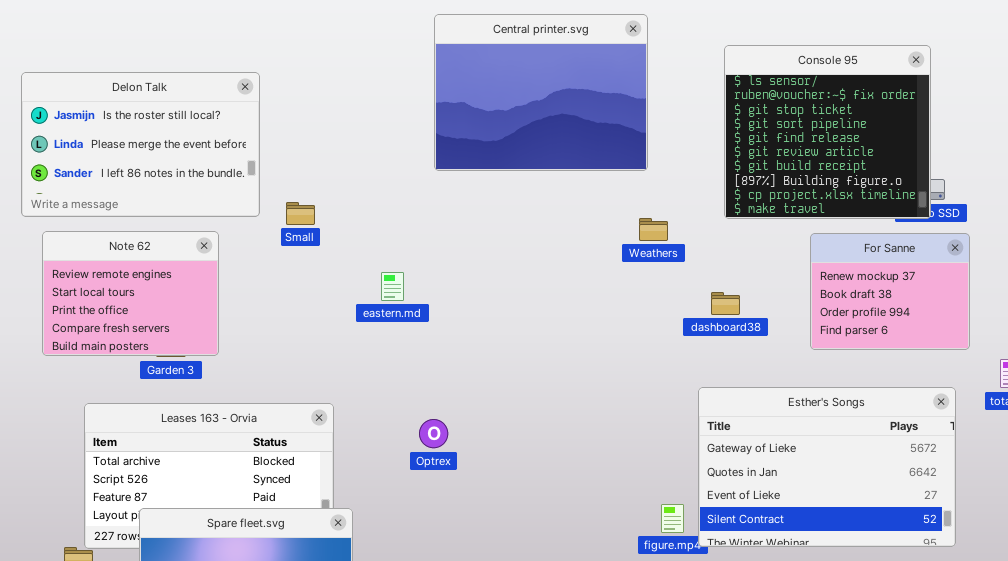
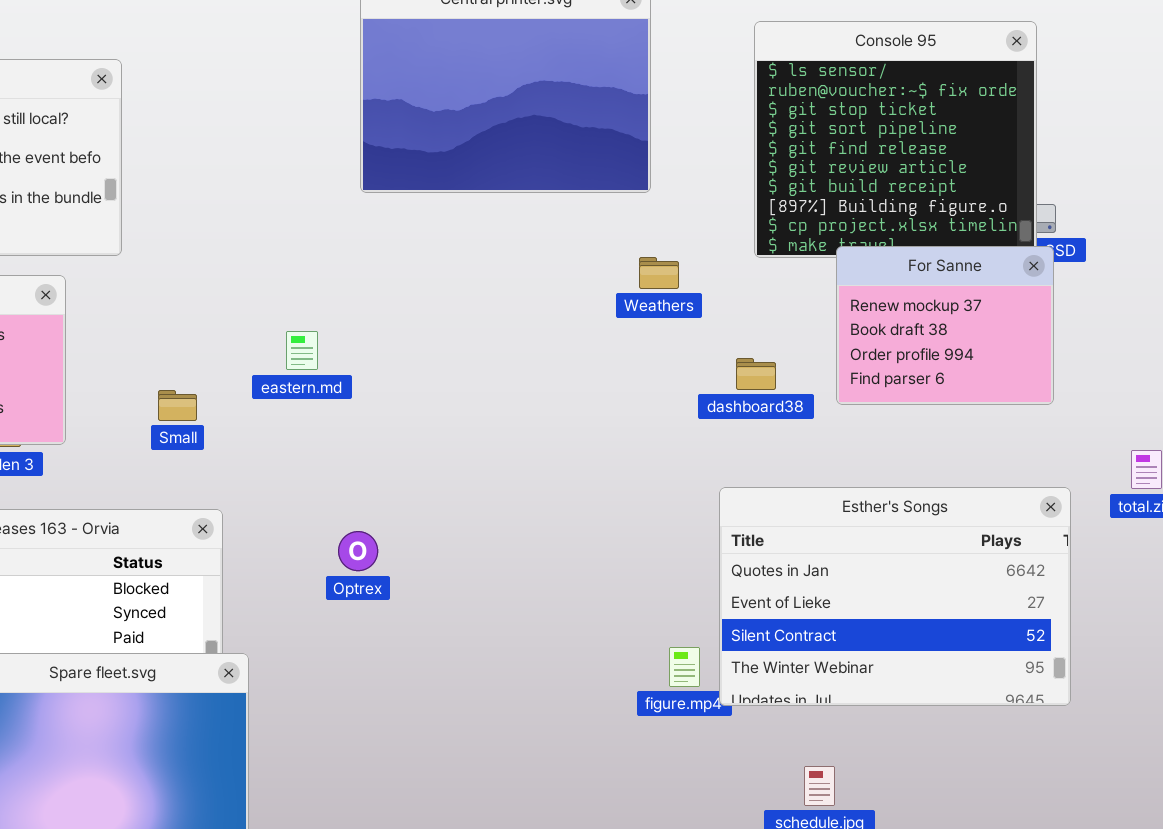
Small: [286,202,315,225] -> [158,390,197,421], moved
For Sanne: [810,233,970,350] -> [836,246,1054,405], moved
Esther's Songs: [698,387,956,547] -> [719,487,1071,706], scrolled down 1 row

